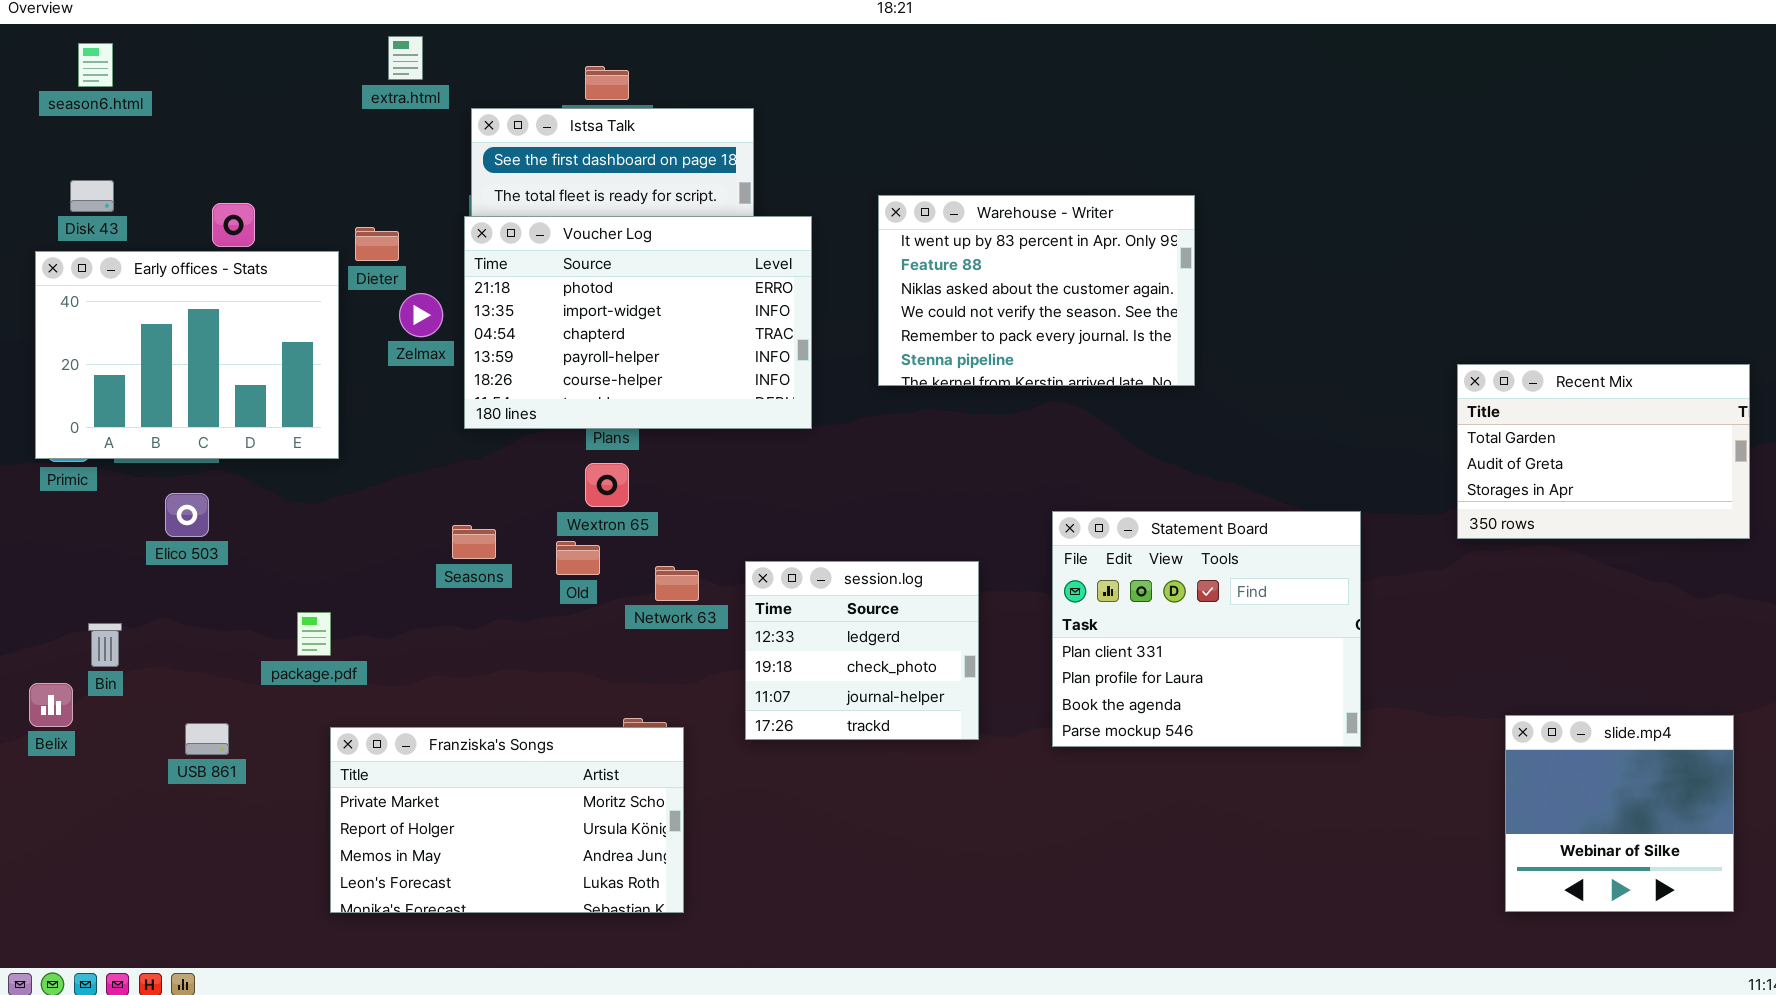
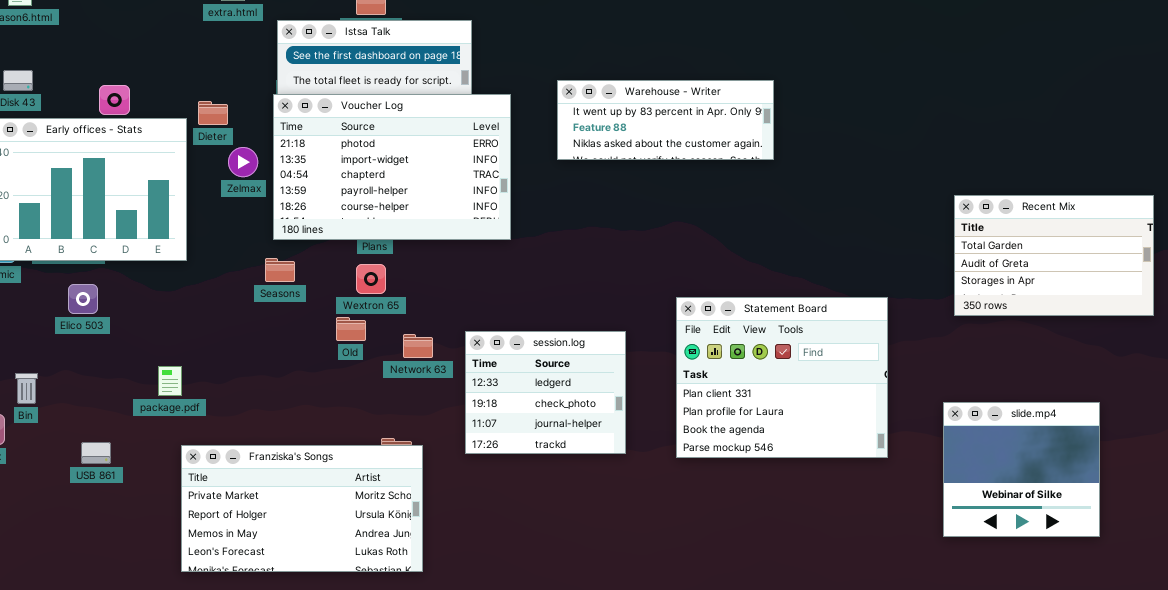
Warehouse - Writer: [878,195,1195,386] -> [557,80,774,160], resized
Seasons: [452,525,496,559] -> [265,258,295,282], moved
slide.mp4: [1505,715,1734,912] -> [943,402,1100,537], moved

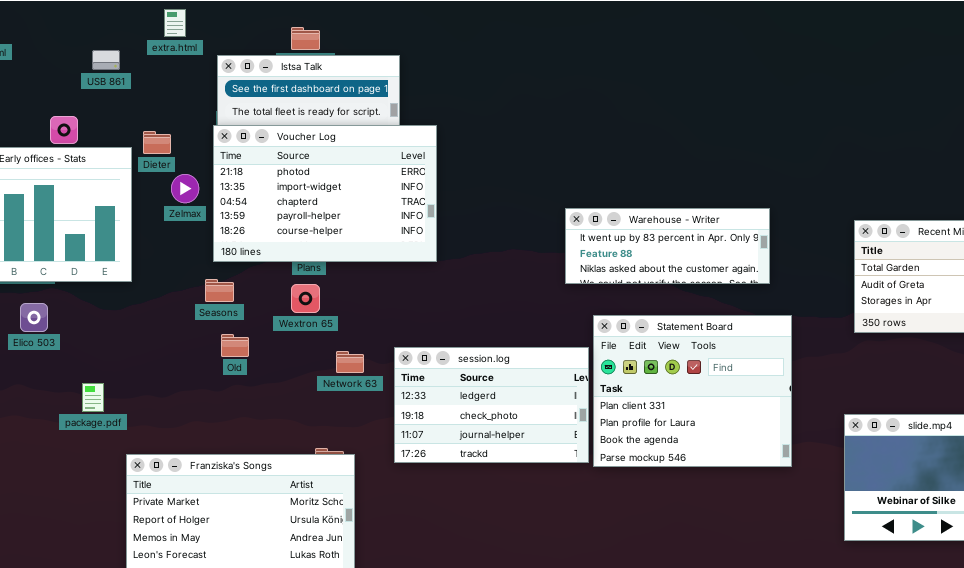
Warehouse - Writer: [557,80,774,160] -> [565,208,770,284], moved
Old: [336,317,366,341] -> [221,334,249,357], moved
session.log: [465,331,626,454] -> [394,347,589,463], resized
package.pdf: [158,366,182,396] -> [82,383,104,412], moved
USB 861: [81,442,111,464] -> [92,50,120,70], moved

